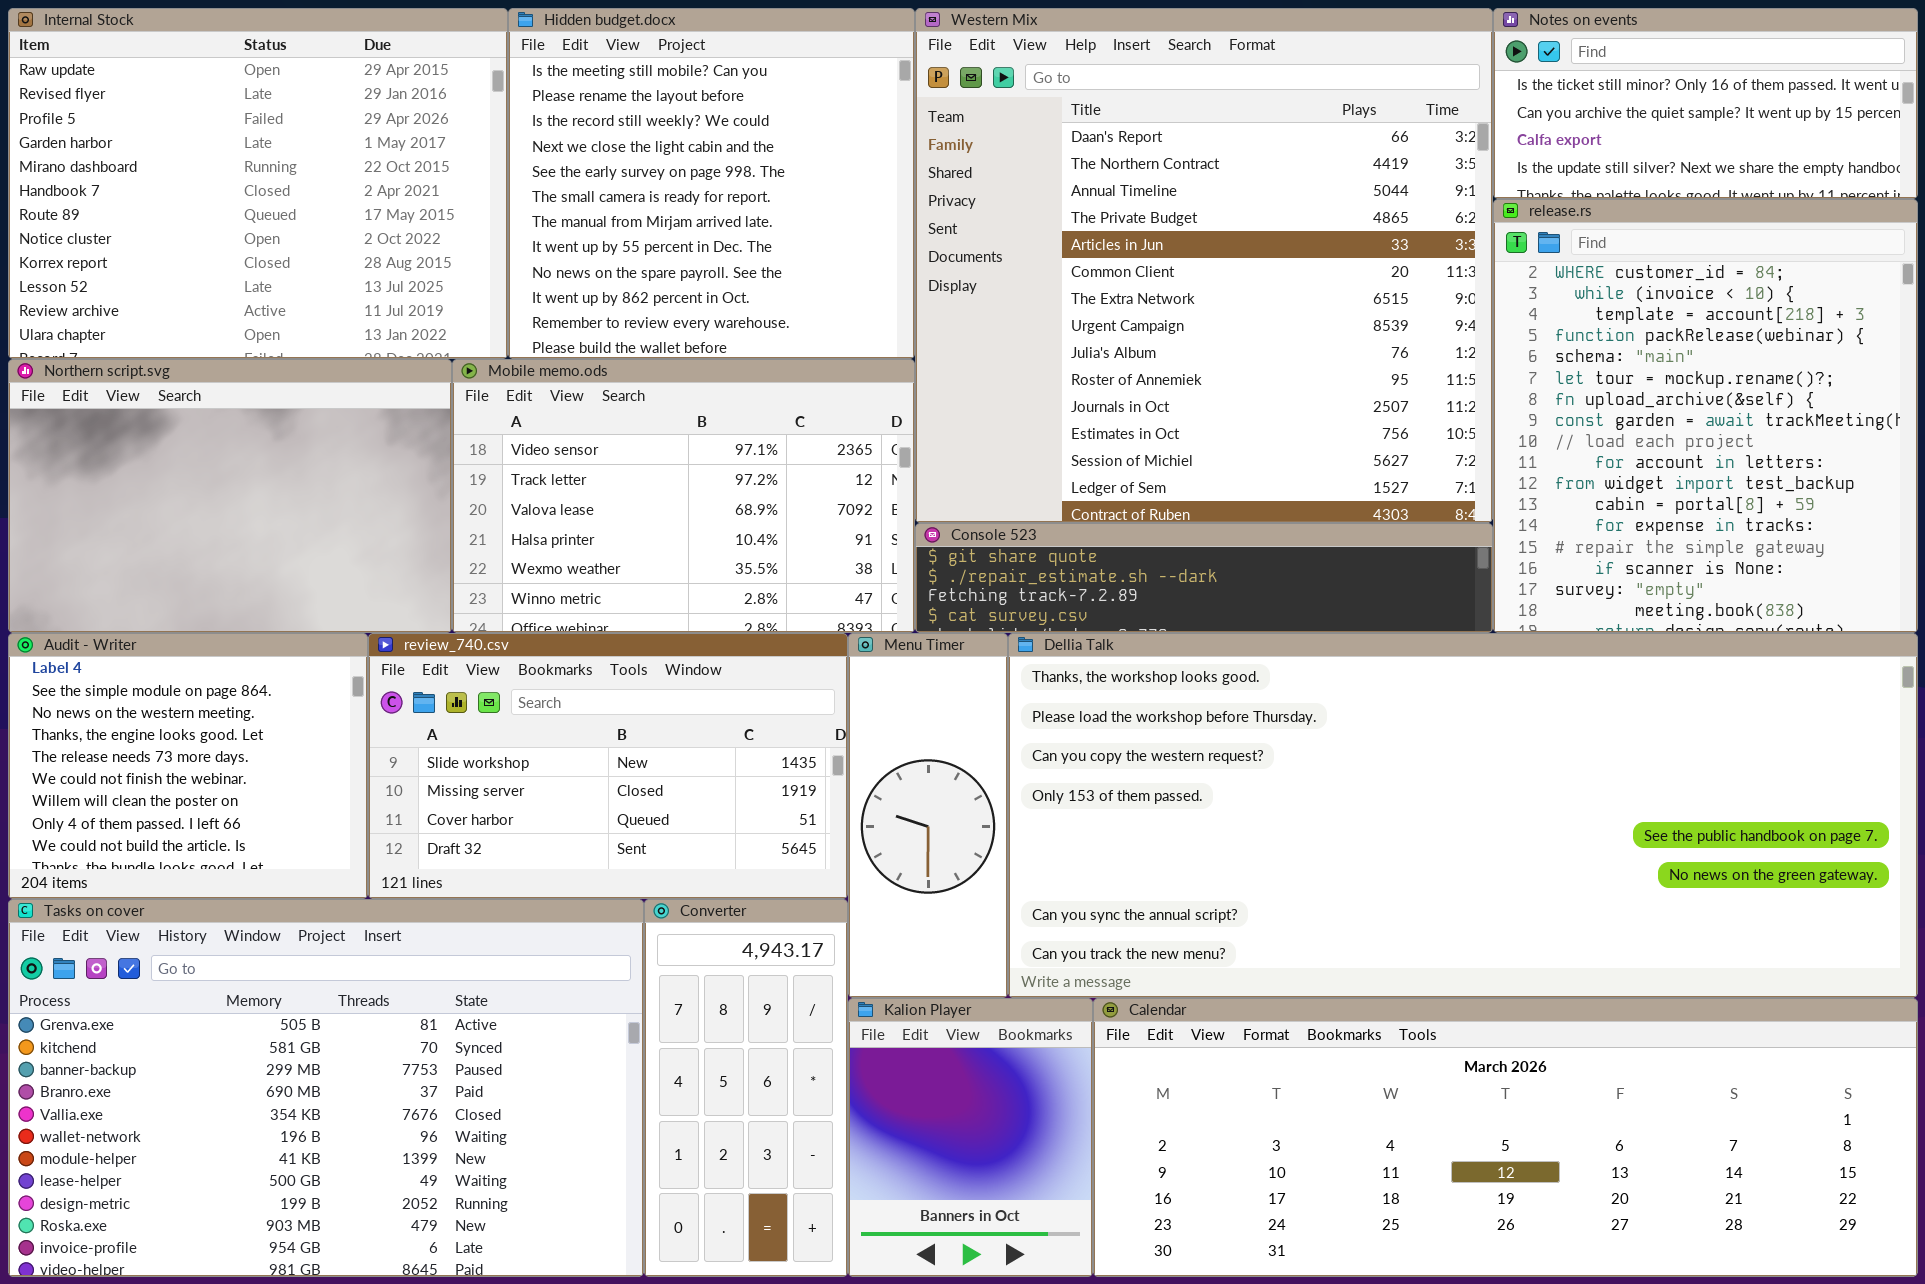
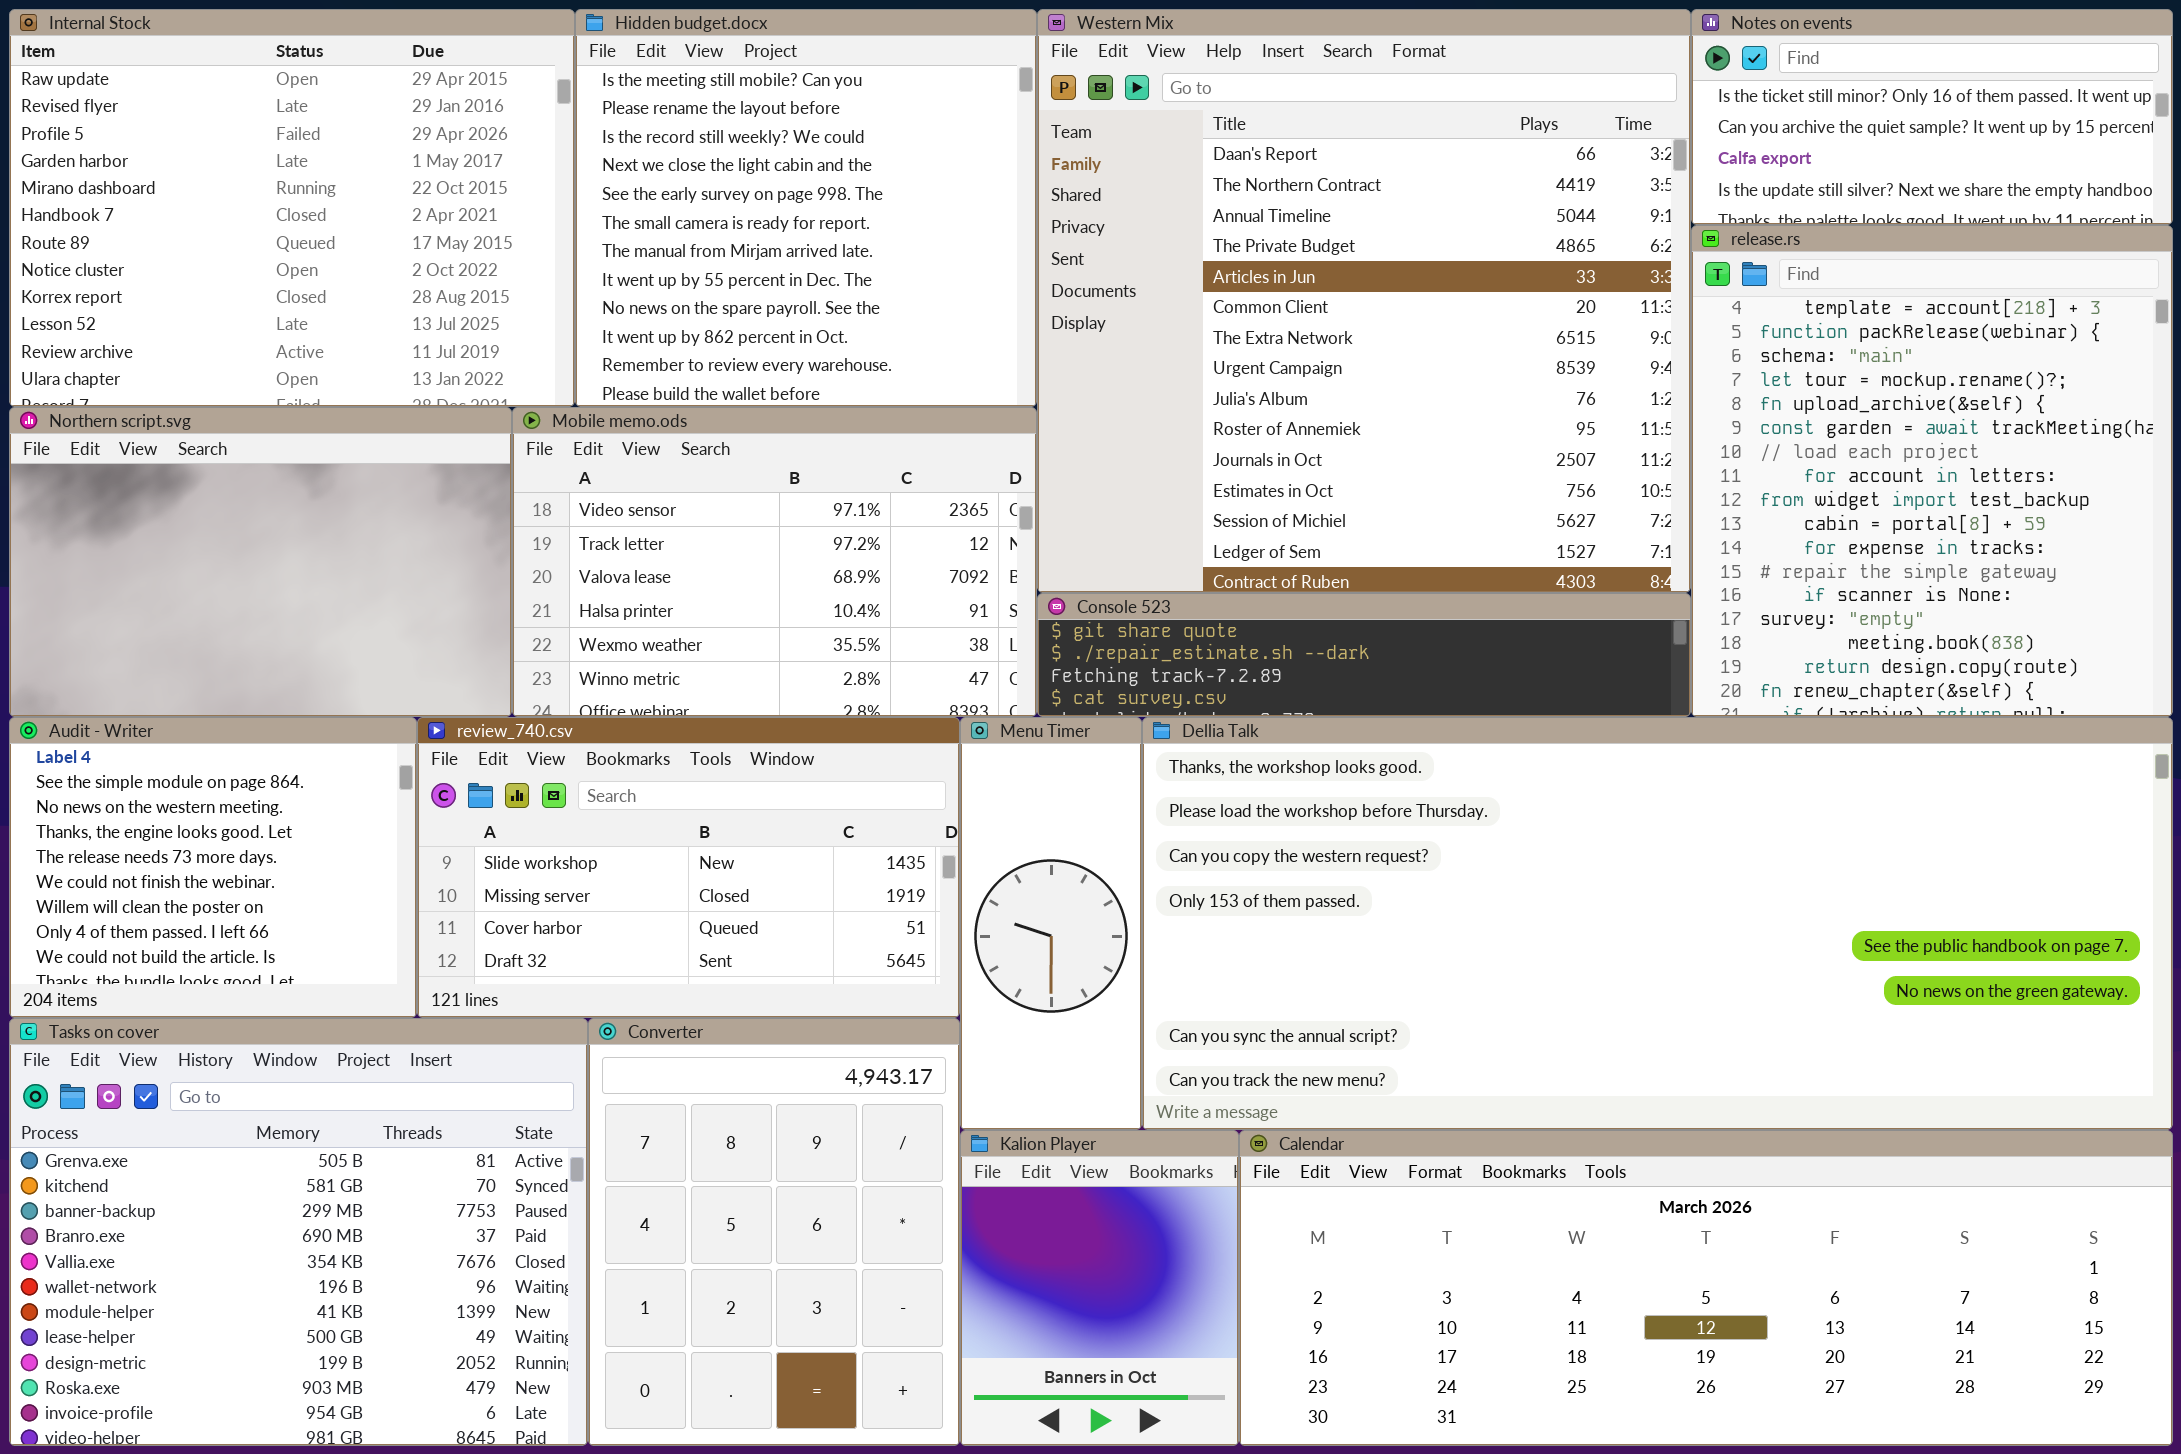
release.rs: [1493,199,1918,633] -> [1691,225,2173,717], scrolled down 2 rows
Tasks on cover: [8,899,644,1277] -> [9,1018,588,1446], resized
Converter: [644,899,848,1277] -> [588,1018,960,1446], resized

